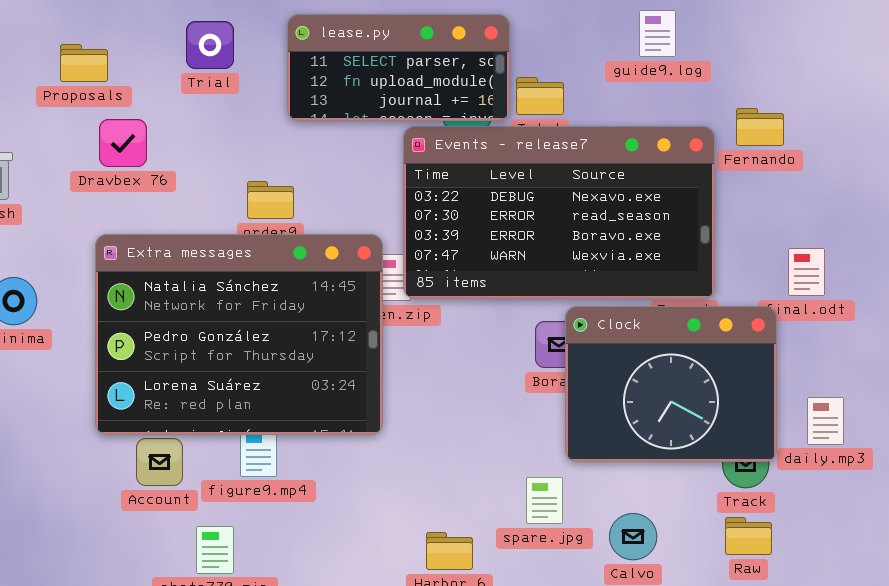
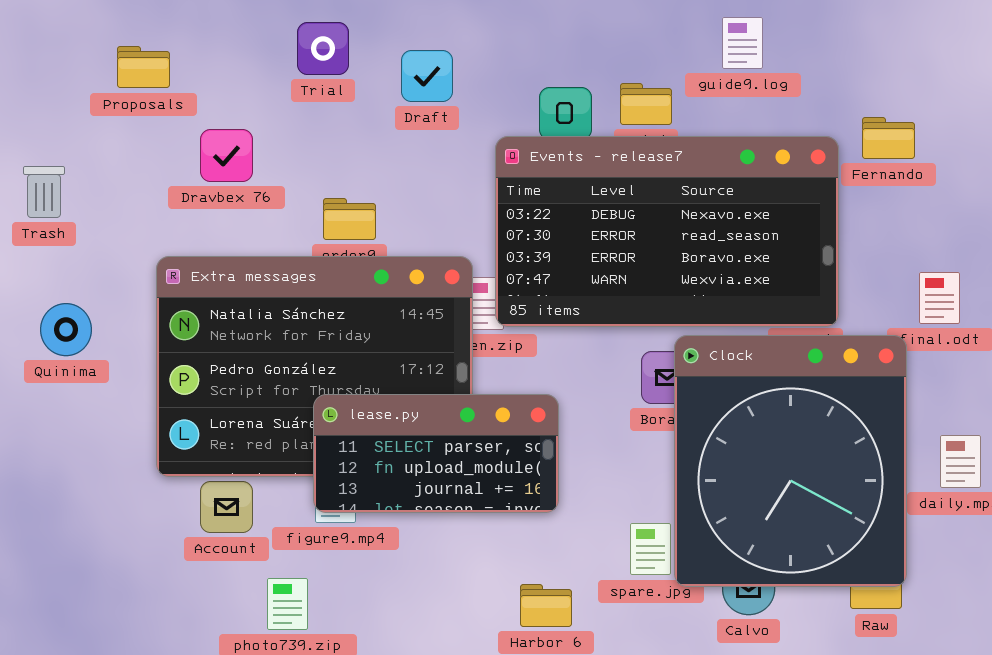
guide9.log: [639,10,676,57] -> [722,17,763,69], moved
lease.py: [287,14,510,121] -> [313,394,559,513], moved
Trial: [186,21,234,69] -> [297,22,349,75], moved
Dravbex 76: [99,119,147,167] -> [200,129,253,182], moved
Clock: [565,306,777,462] -> [674,335,907,587], resized

